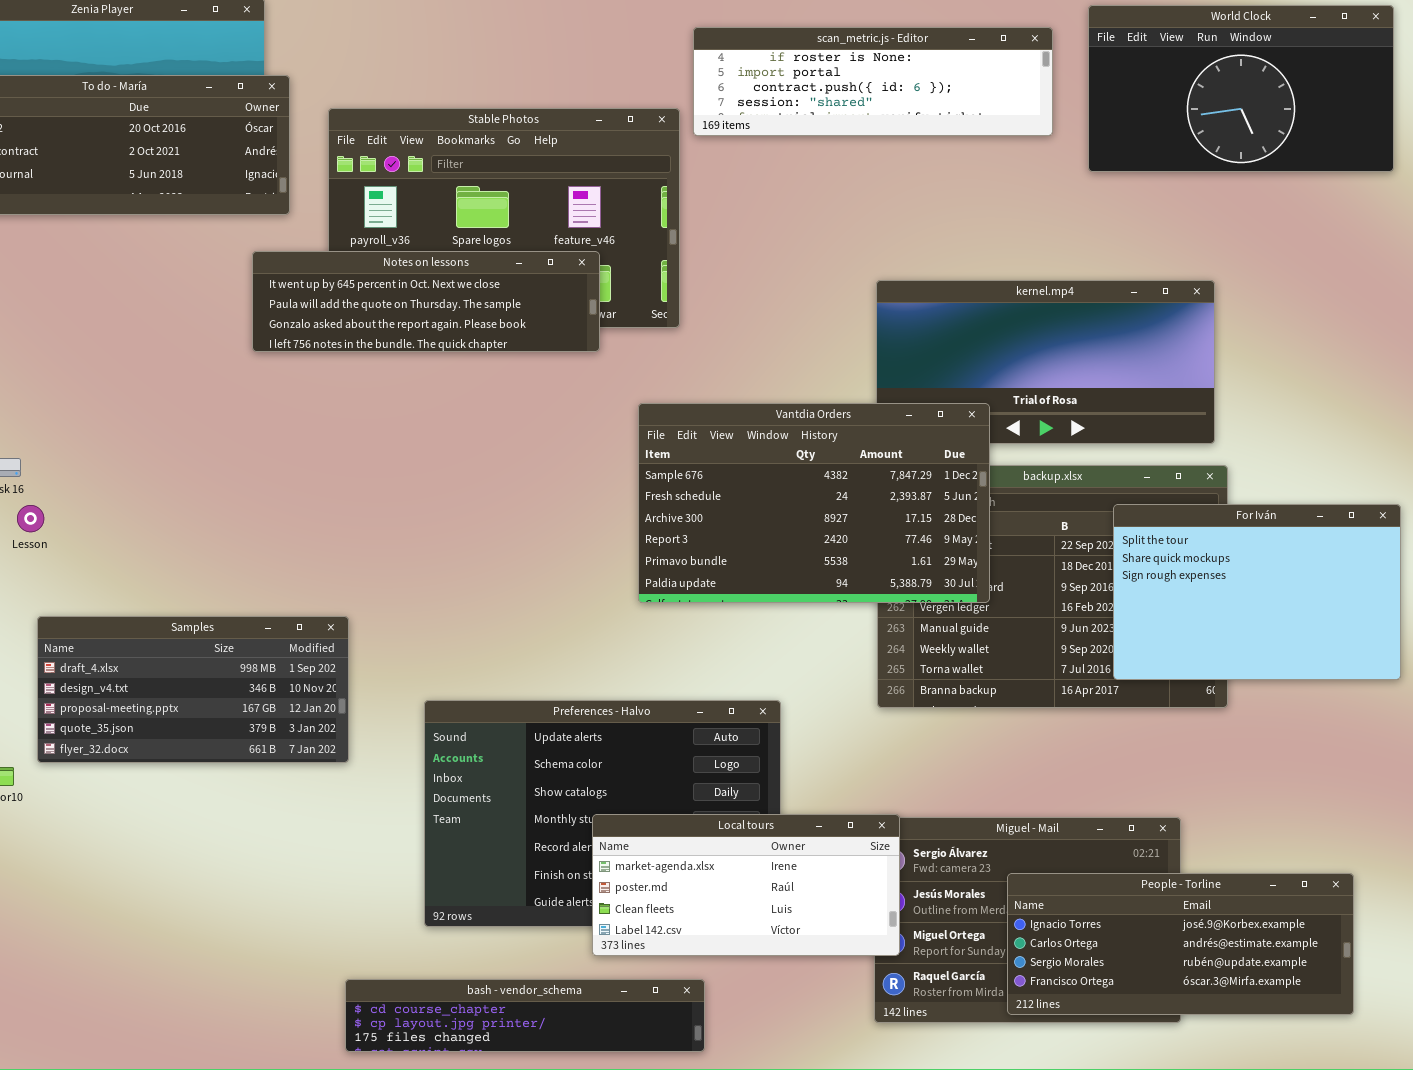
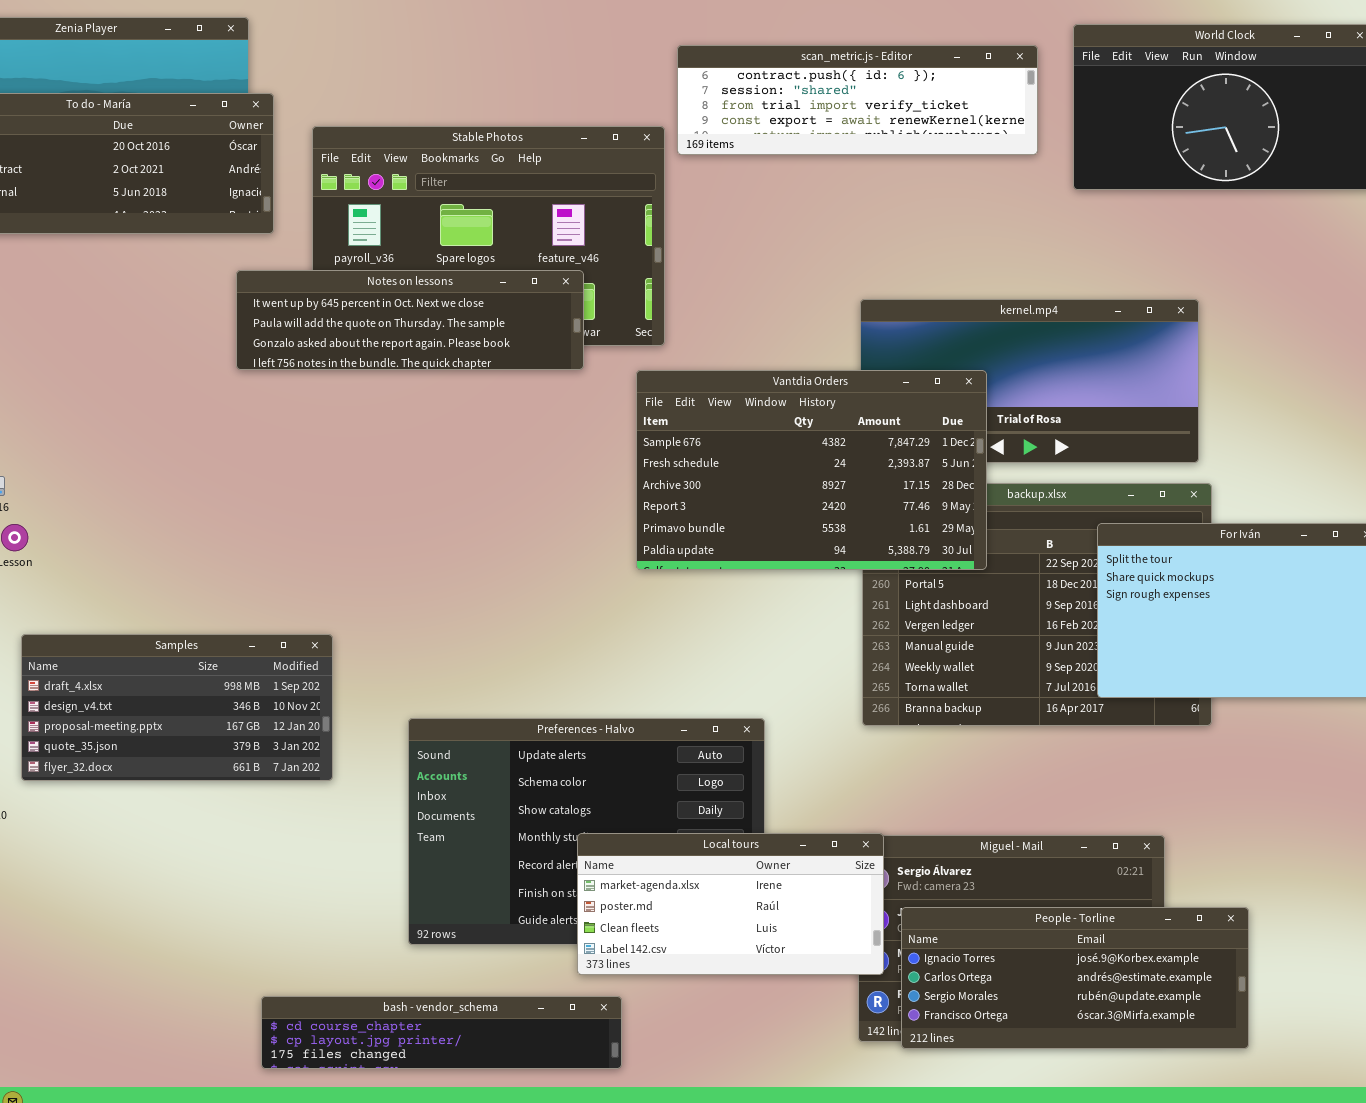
scan_metric.js - Editor: [693,27,1053,136] -> [677,45,1038,155], scrolled down 2 rows
Vantdia Orders: [638,403,990,603] -> [636,370,987,570], moved
People - Torline: [1007,873,1354,1015] -> [901,907,1249,1049], moved
bash - vendor_schema: [345,979,705,1052] -> [261,996,622,1069], moved

